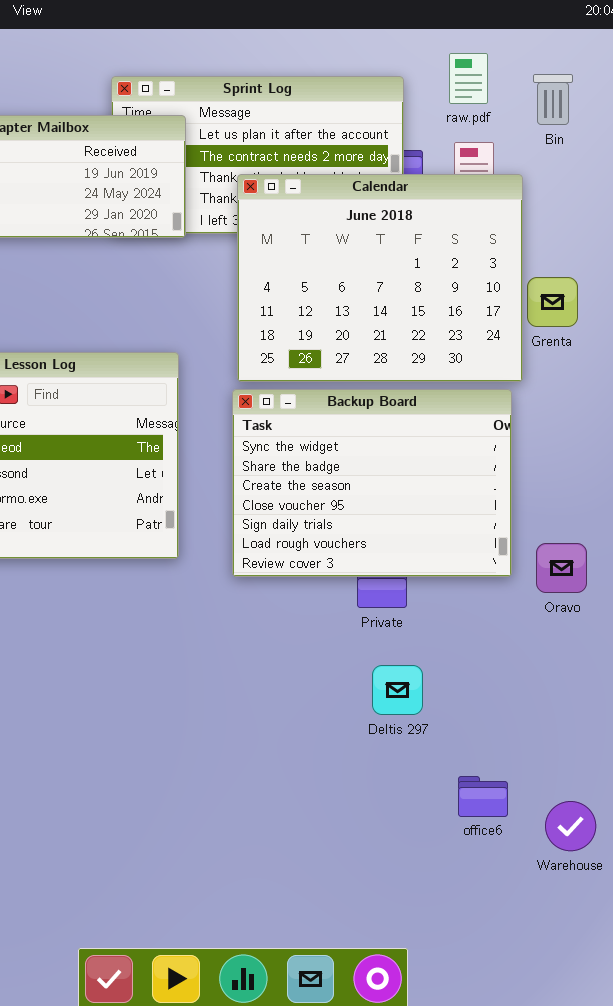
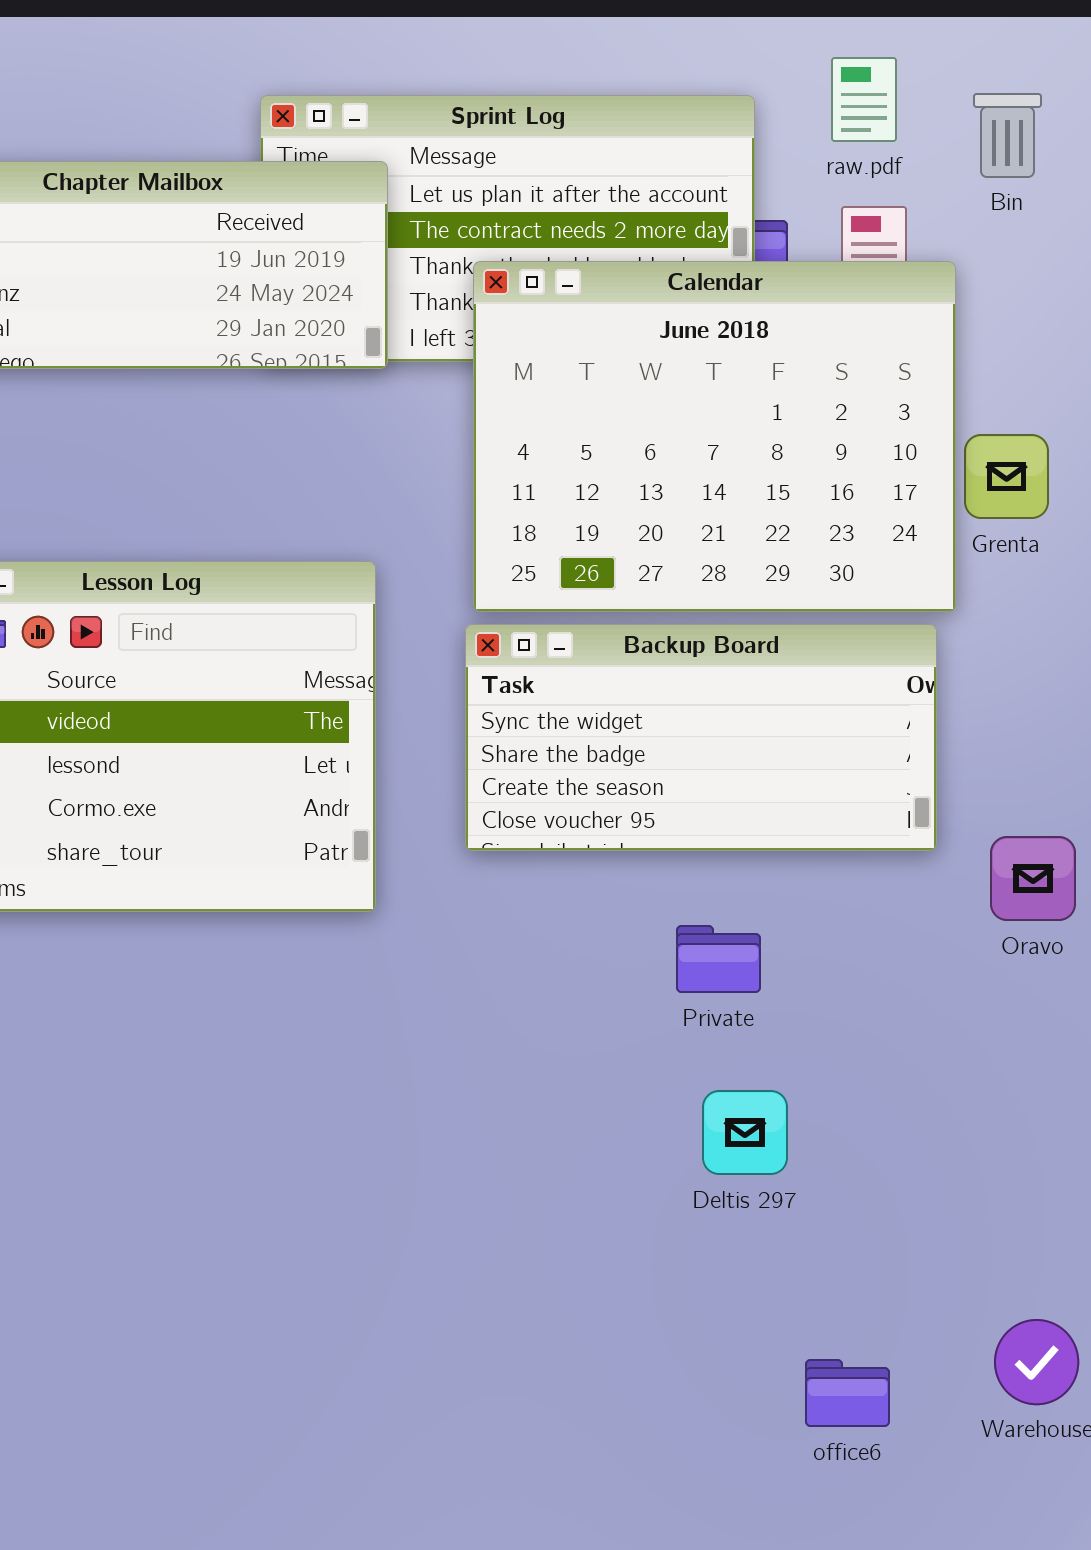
Backup Board: [232,389,512,577] -> [465,624,937,851], resized
Oravo: [536,543,587,593] -> [990,836,1076,921], moved
office6: [458,776,508,817] -> [805,1359,890,1427], moved

